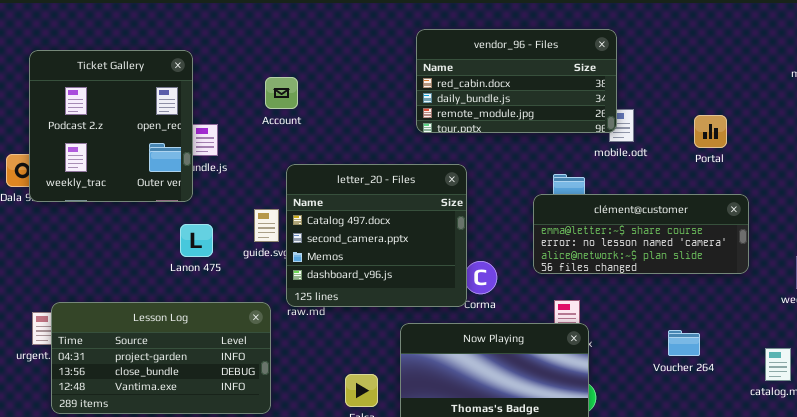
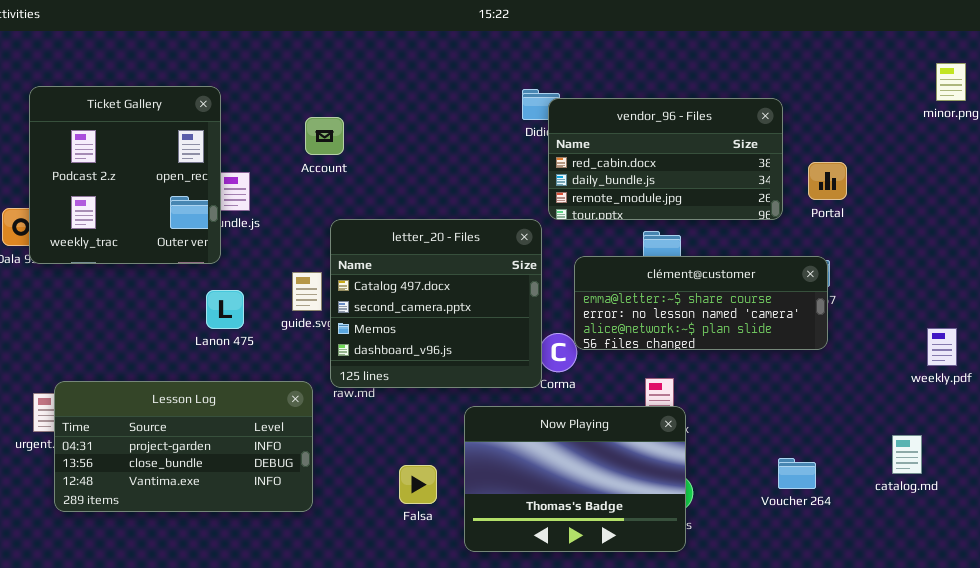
vendor_96 - Files: [416,29,617,133] -> [548,98,783,220], moved
clément@customer: [533,194,749,274] -> [574,256,828,350], moved
Voucher 264: [668,330,700,356] -> [778,458,816,489], moved

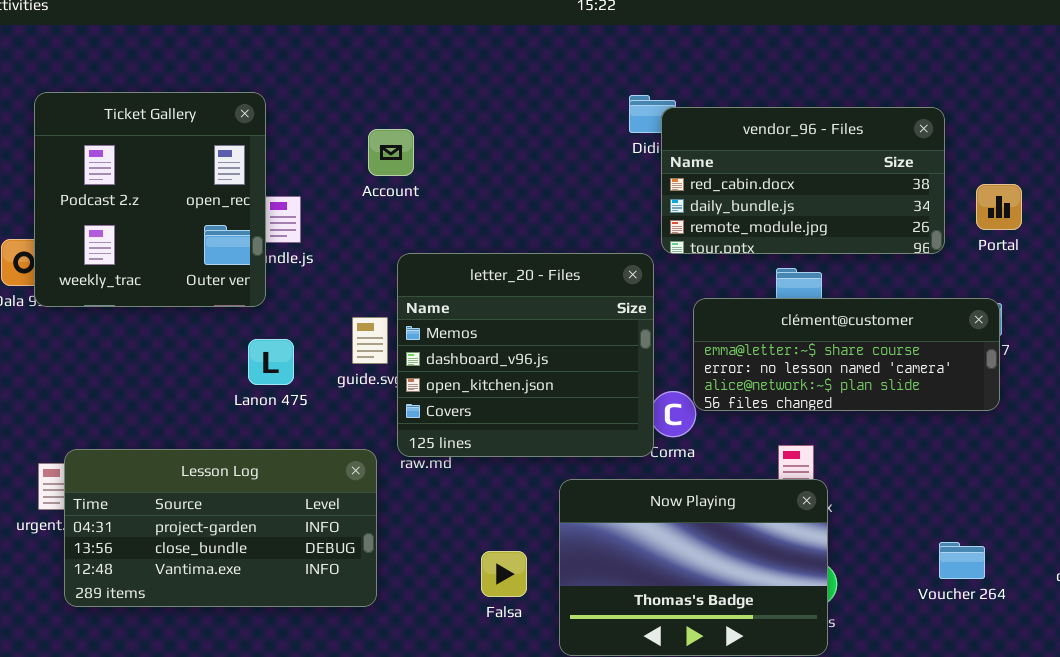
letter_20 - Files: [330,219,542,388] -> [397,253,654,457], scrolled down 2 rows

